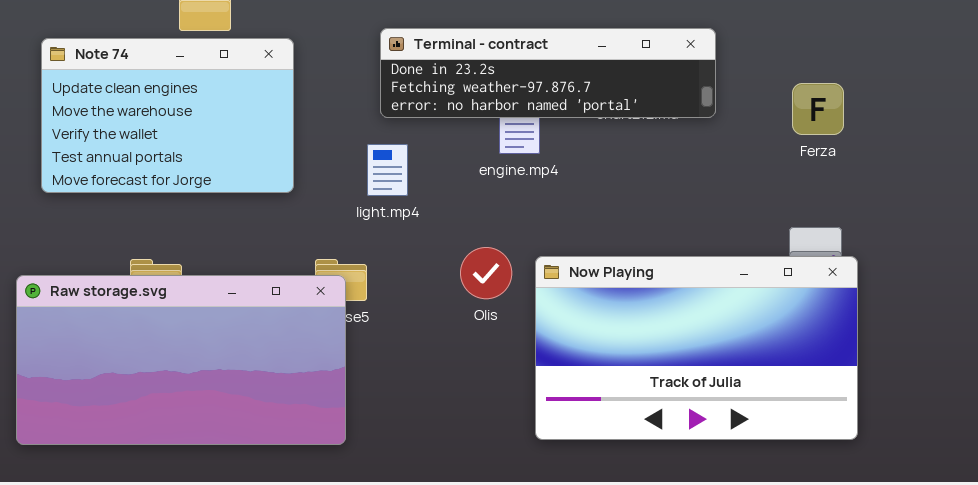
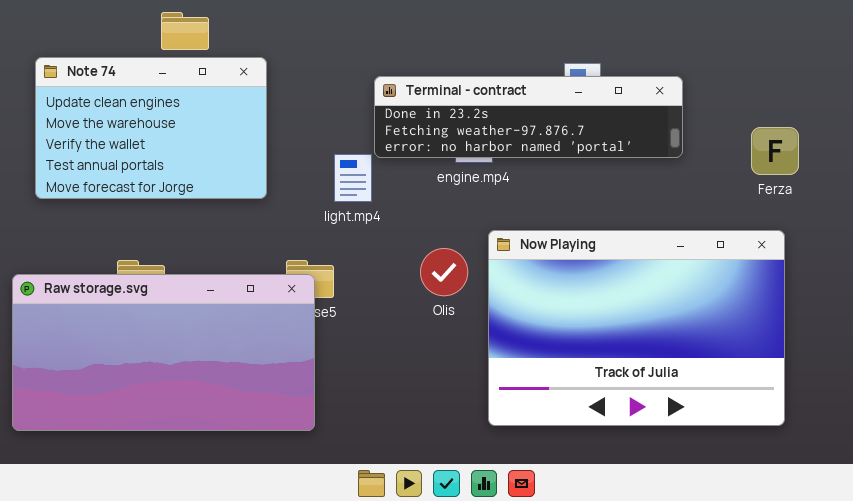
Terminal - contract: [380,28,716,118] -> [374,76,683,158], moved
Ferza: [792,83,844,135] -> [751,127,799,175], moved
Now Playing: [535,256,858,440] -> [488,230,785,426], resized

